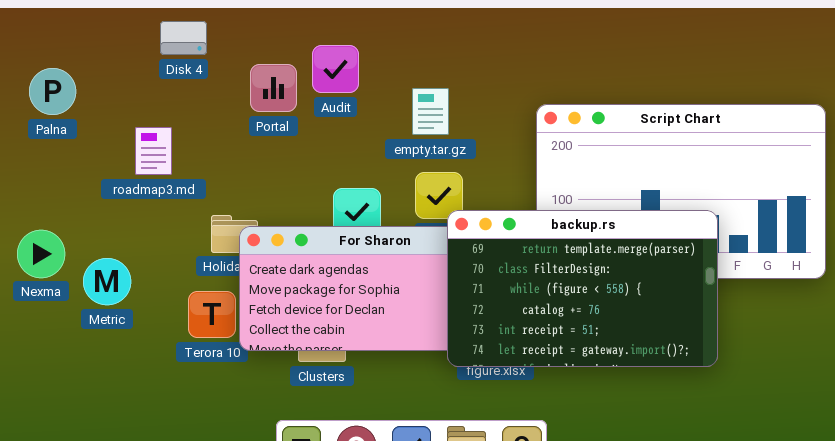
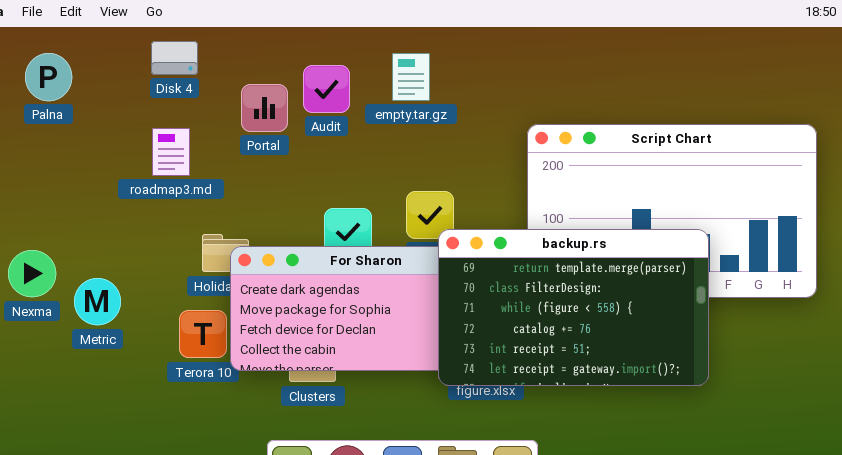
Palna: [29,68,76,115] -> [25,53,72,101], moved
empty.tar.gz: [412,88,449,135] -> [392,53,430,101], moved
roadmap3.md: [135,127,172,175] -> [152,128,190,176], moved

